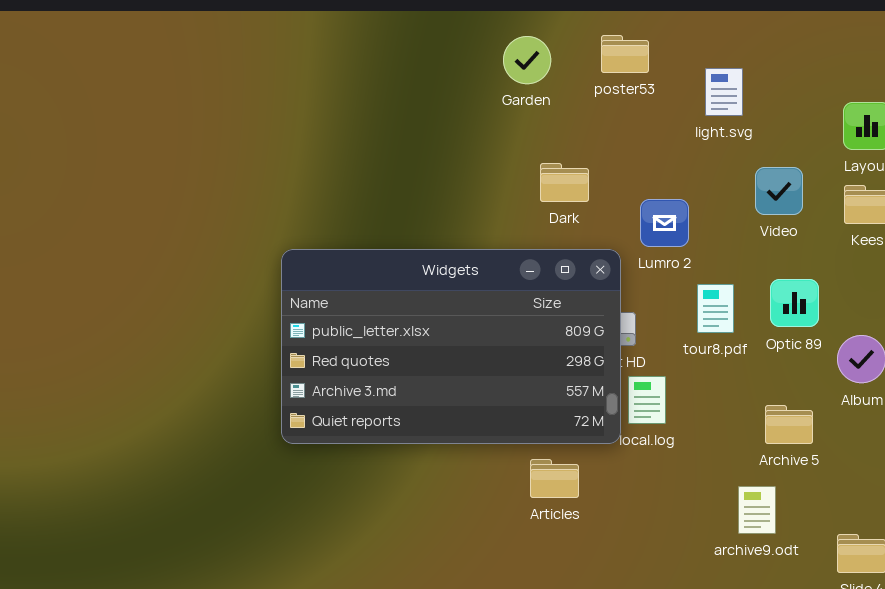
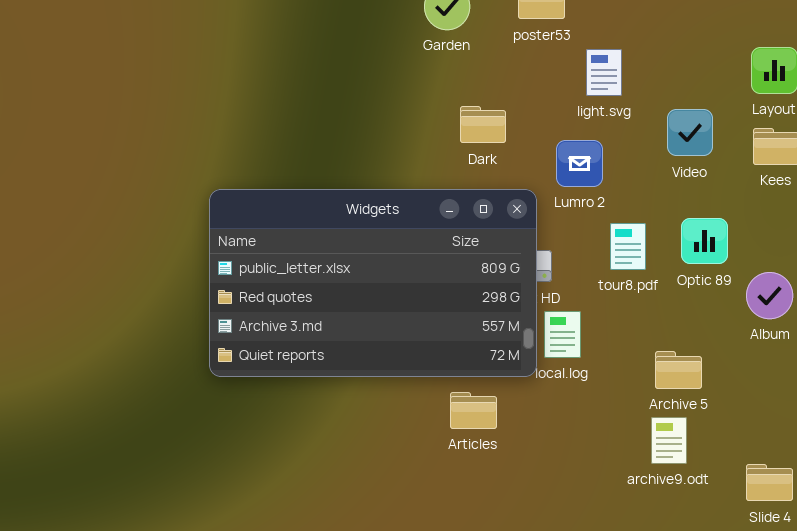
light.svg: [705,68,743,116] -> [586,49,622,96], moved
Archive 5: [765,405,813,444] -> [655,351,702,389], moved

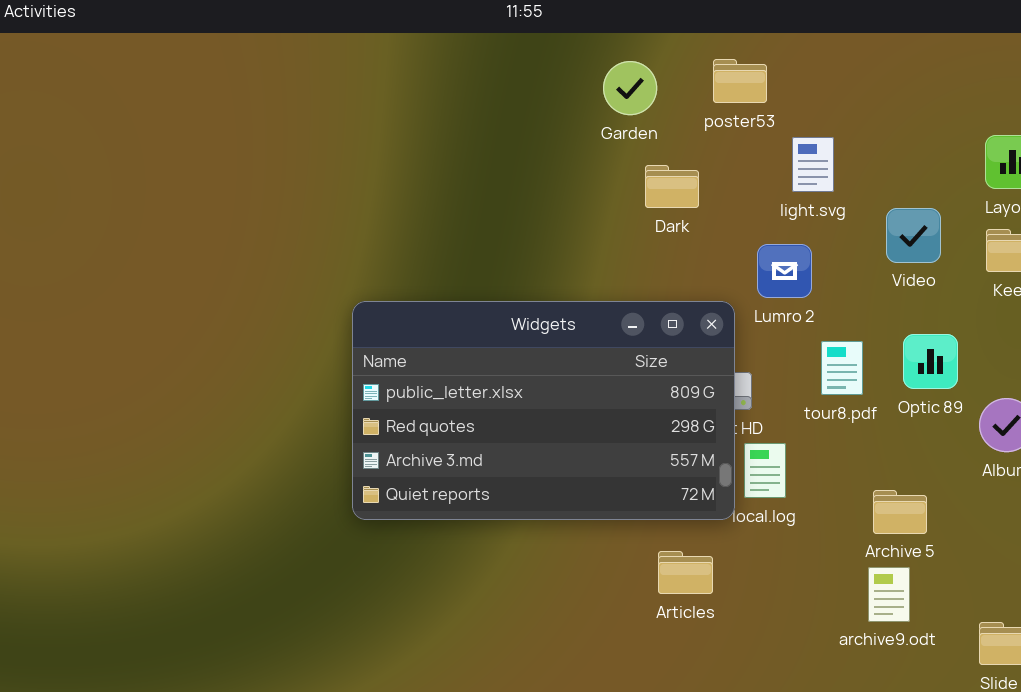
Dark: [460,106,506,143] -> [645,165,699,208], moved
Articles: [450,392,497,429] -> [658,551,713,594], moved

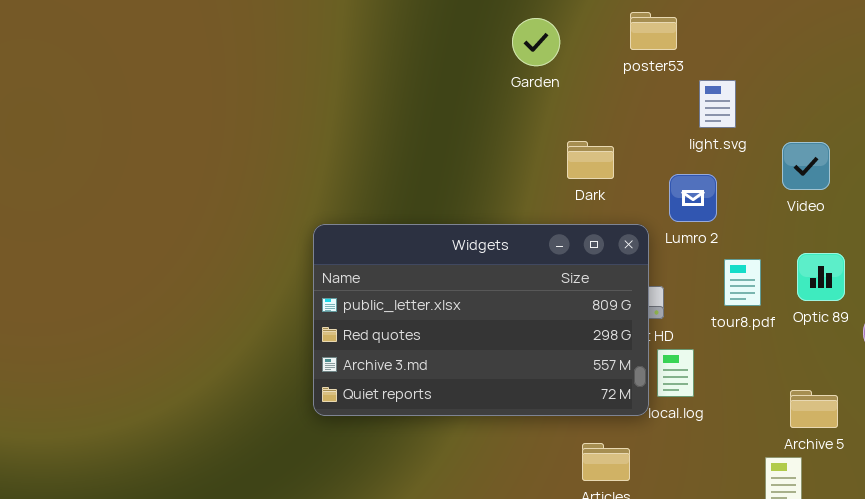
Garden: [603,61,657,115] -> [512,18,560,66], moved
Dark: [645,165,699,208] -> [567,141,614,179], moved
Archive 5: [873,490,927,534] -> [790,390,838,428], moved

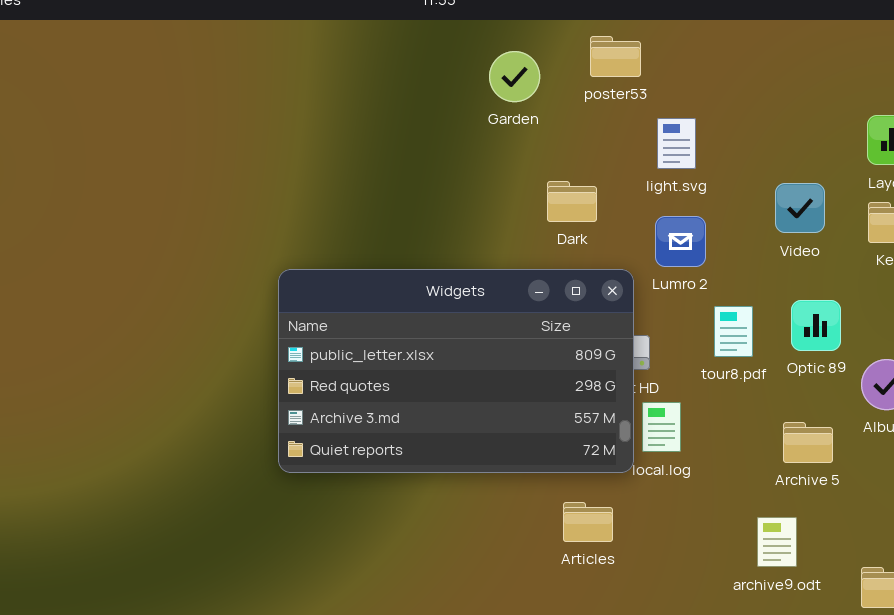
poster53: [630,12,677,50] -> [590,36,641,77], moved
light.svg: [699,80,736,128] -> [657,118,696,169], moved
Archive 5: [790,390,838,428] -> [783,422,833,463], moved

